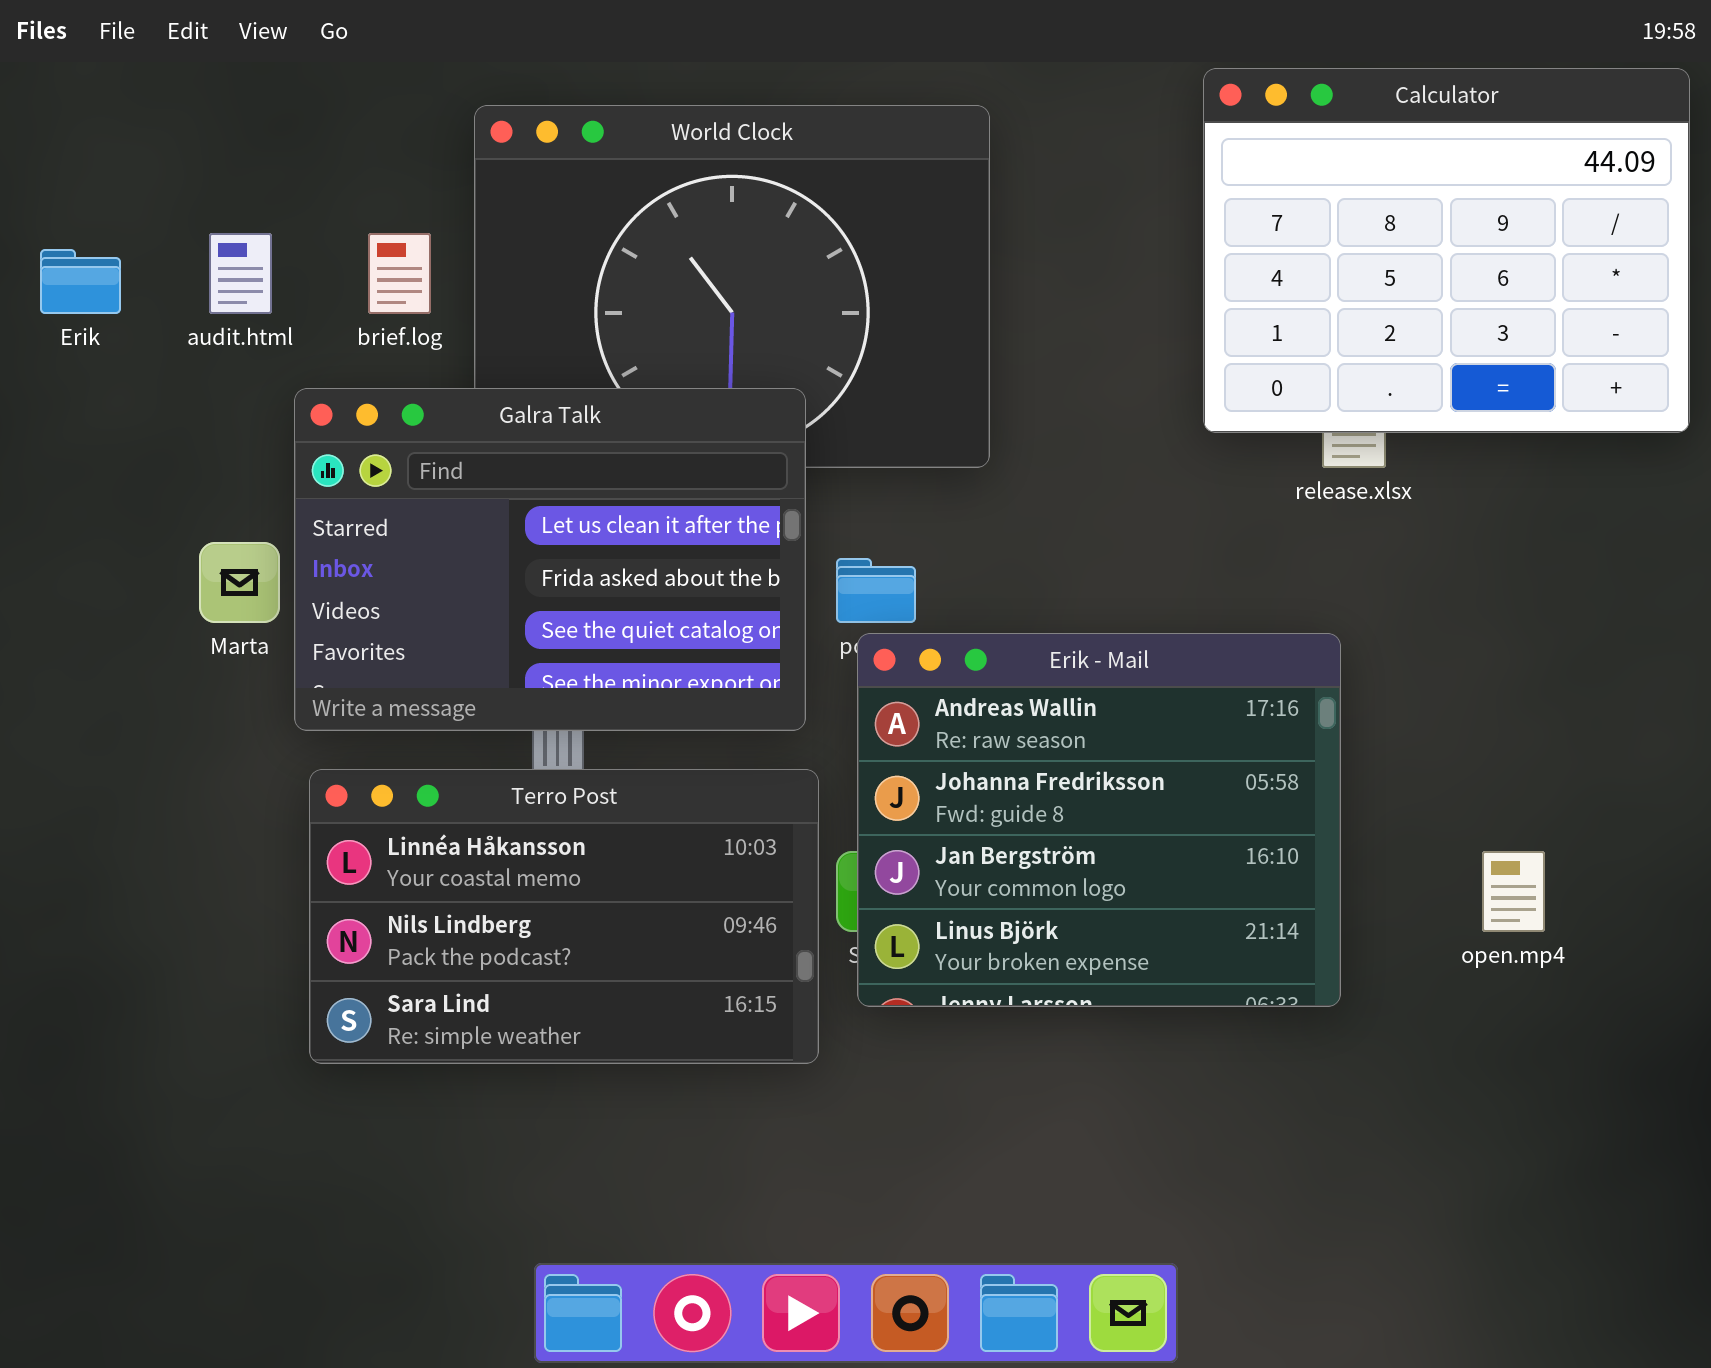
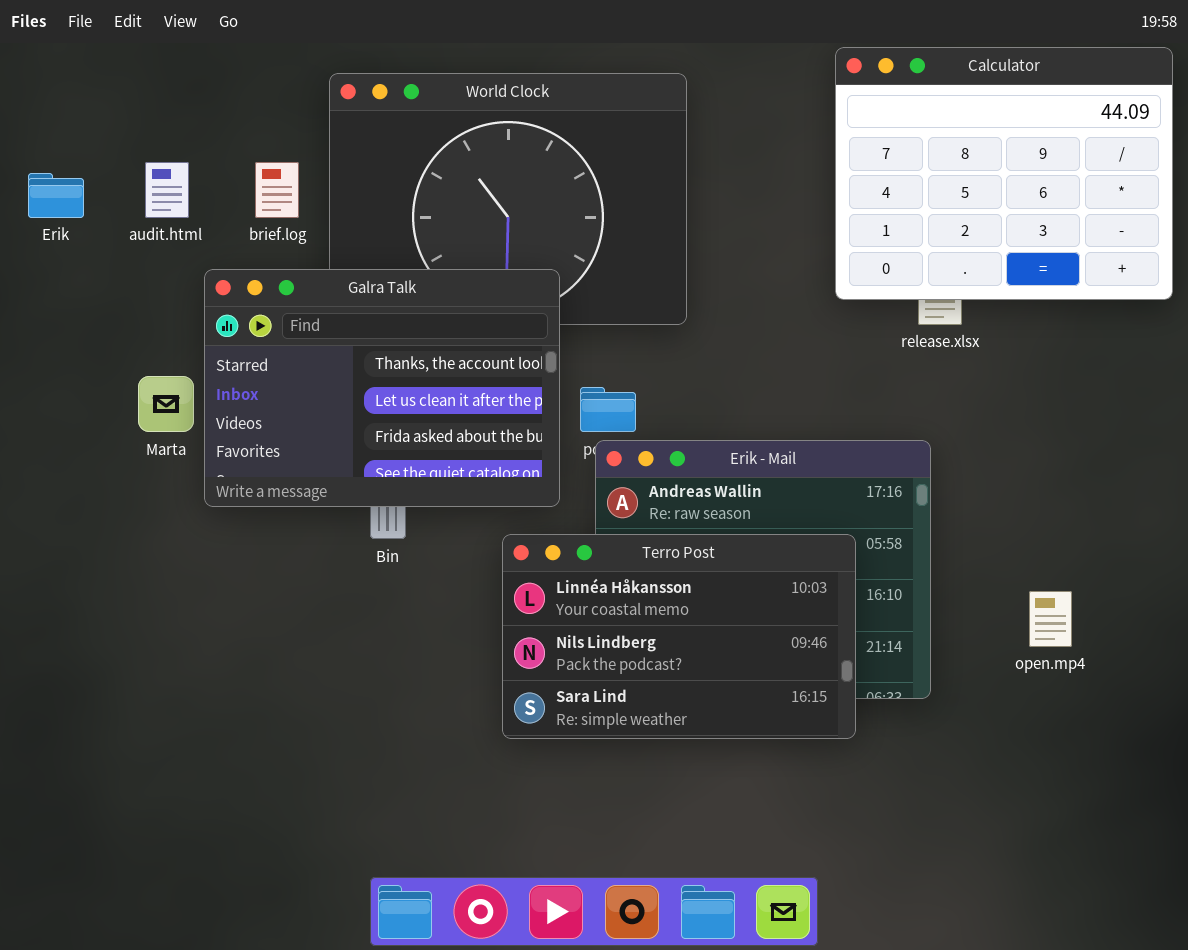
Galra Talk: [294,388,806,731] -> [204,269,560,507], scrolled up 1 row
Terro Post: [309,769,819,1064] -> [502,534,856,739], moved

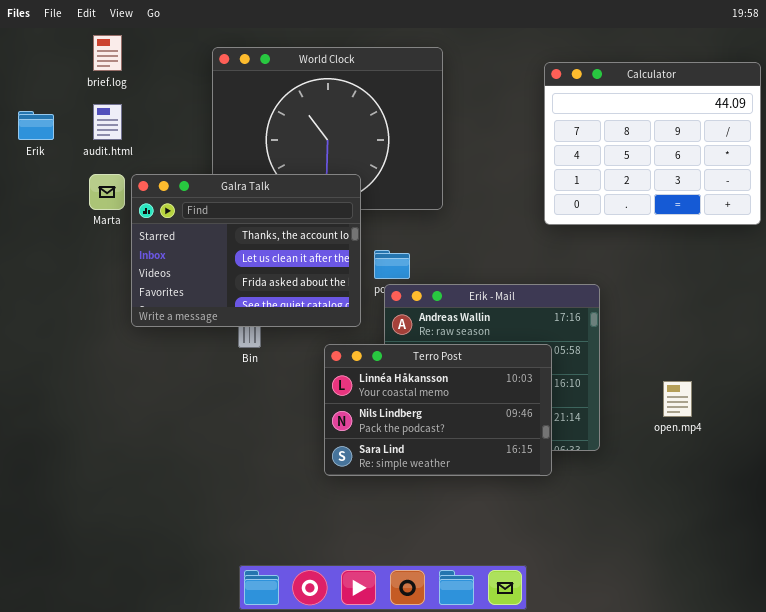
Calculator: [835,47,1173,300] -> [544,62,761,225], moved
brief.log: [255,162,299,218] -> [93,35,122,71], moved
Marta: [138,376,194,432] -> [89,174,125,210], moved

